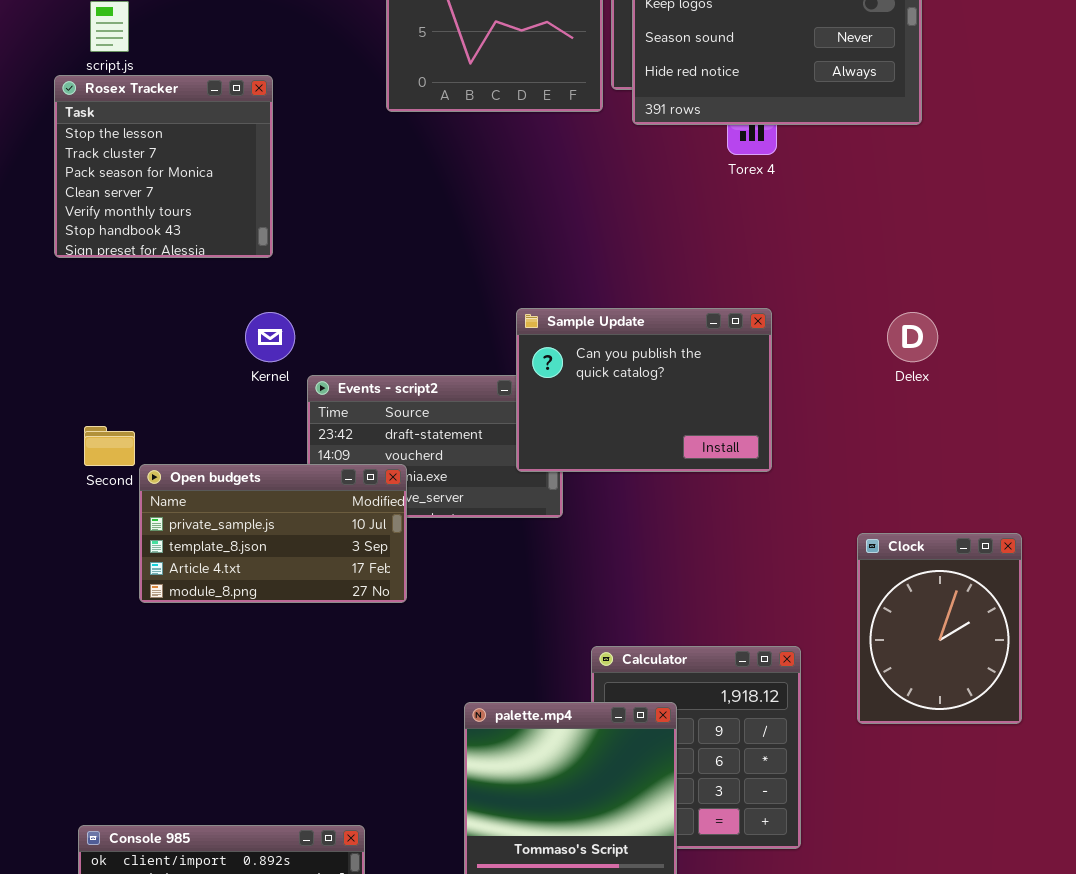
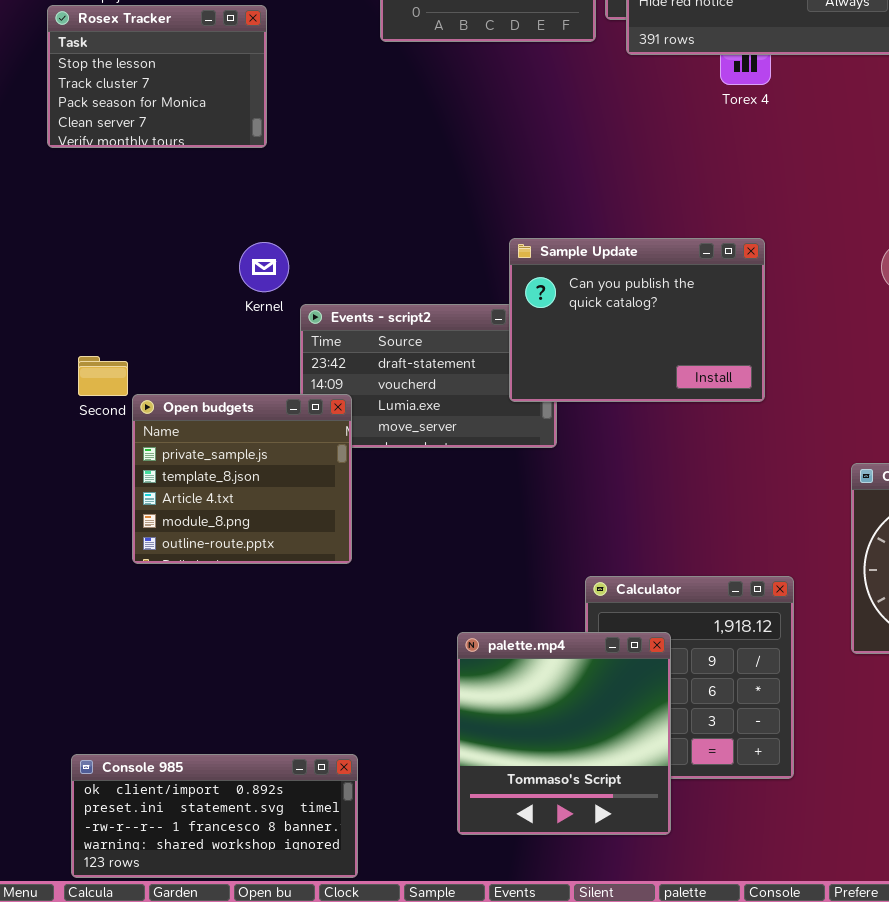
Rosex Tracker: [54,75,273,258] -> [47,5,267,148], resized
Open budgets: [139,464,407,603] -> [132,394,352,564], resized

